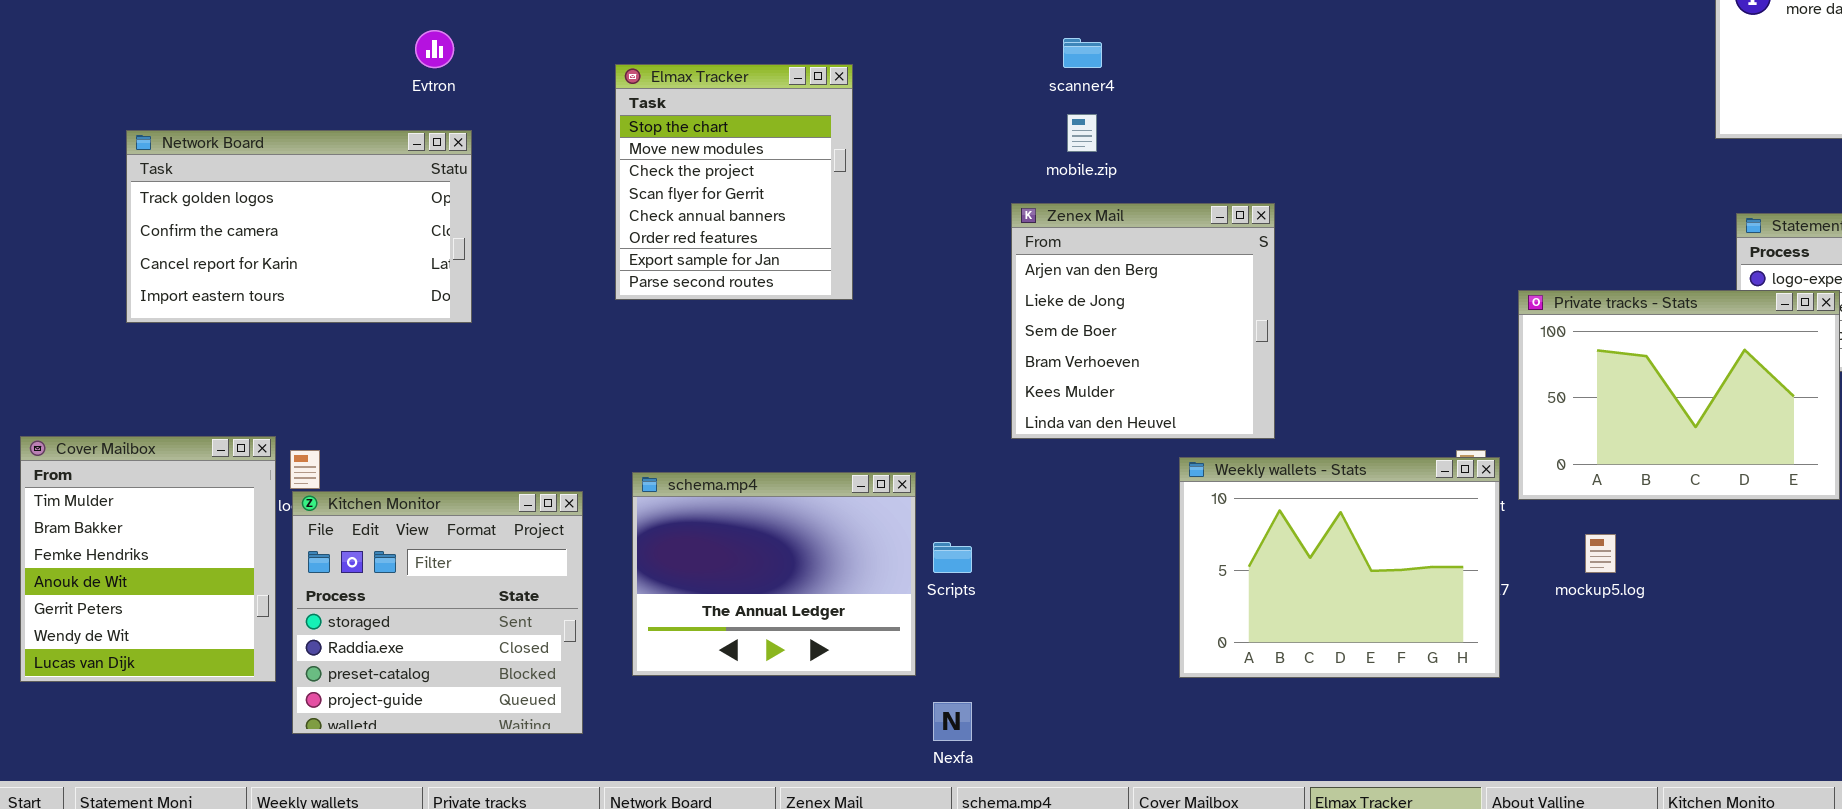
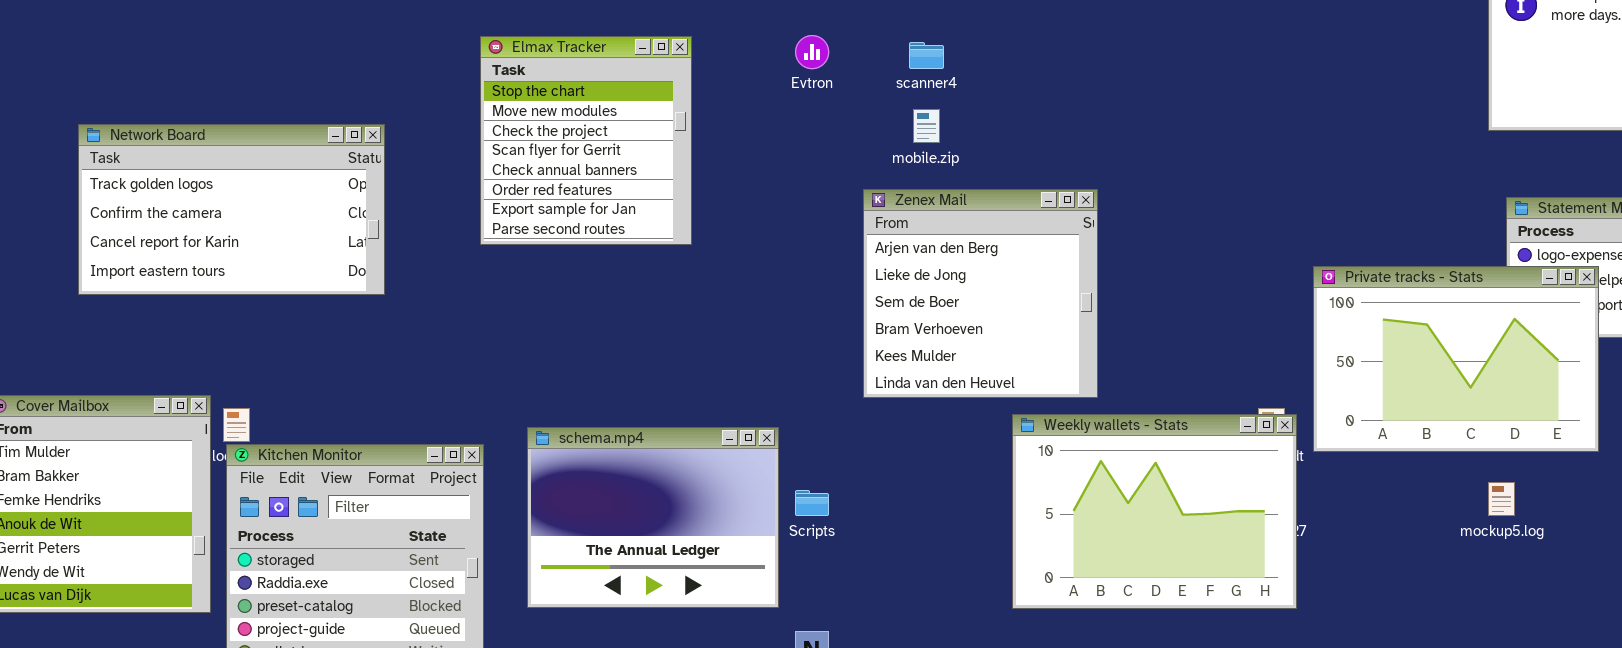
Evtron: [415,30,454,68] -> [795,35,829,69], moved
Elmax Tracker: [615,64,853,300] -> [480,36,692,245], moved
mockup5.log: [1585,534,1616,573] -> [1488,482,1515,516], moved

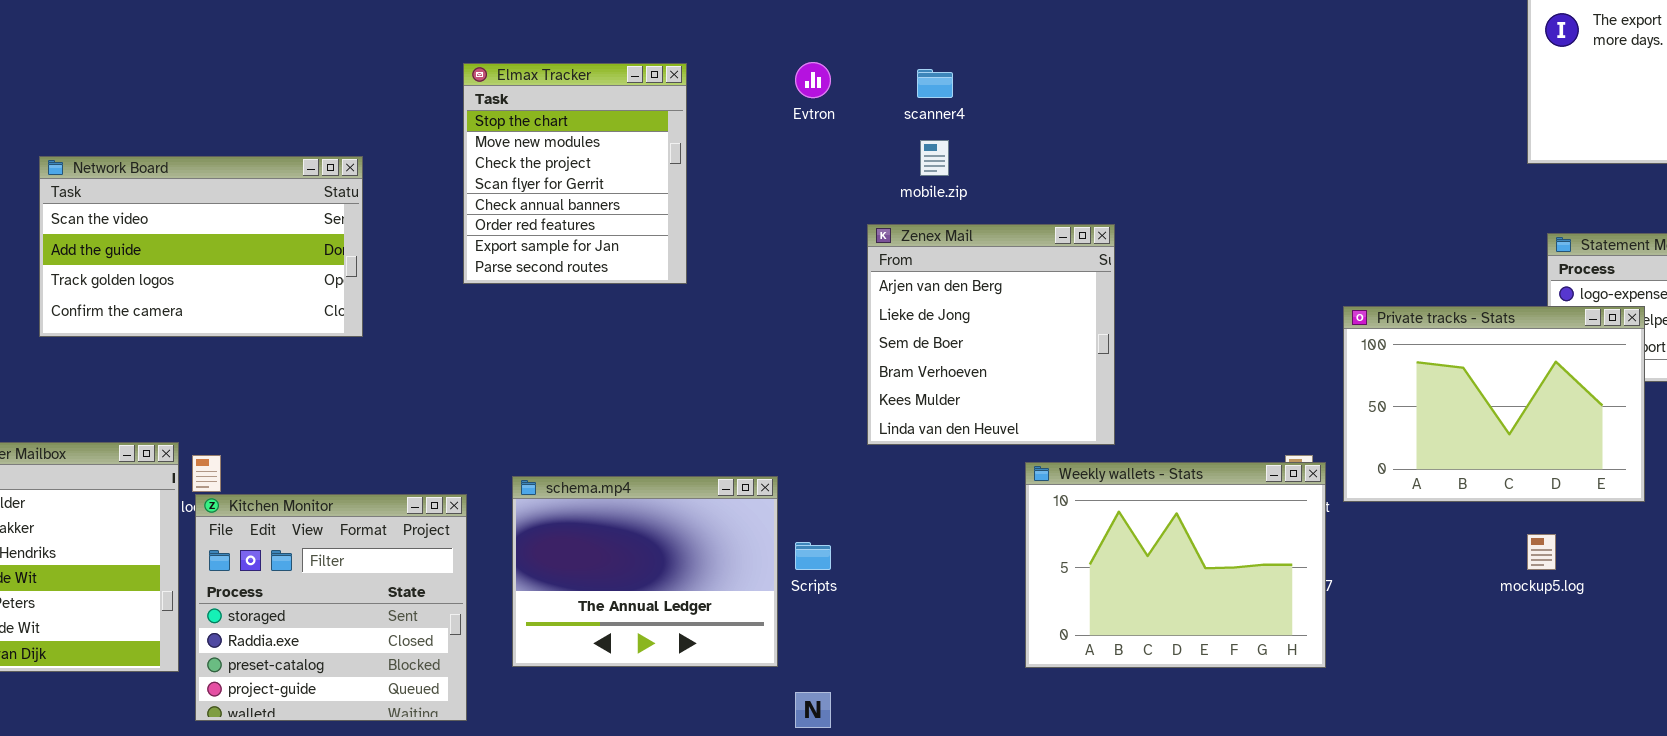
Network Board: [78,124,385,295] -> [39,156,363,337], scrolled up 2 rows

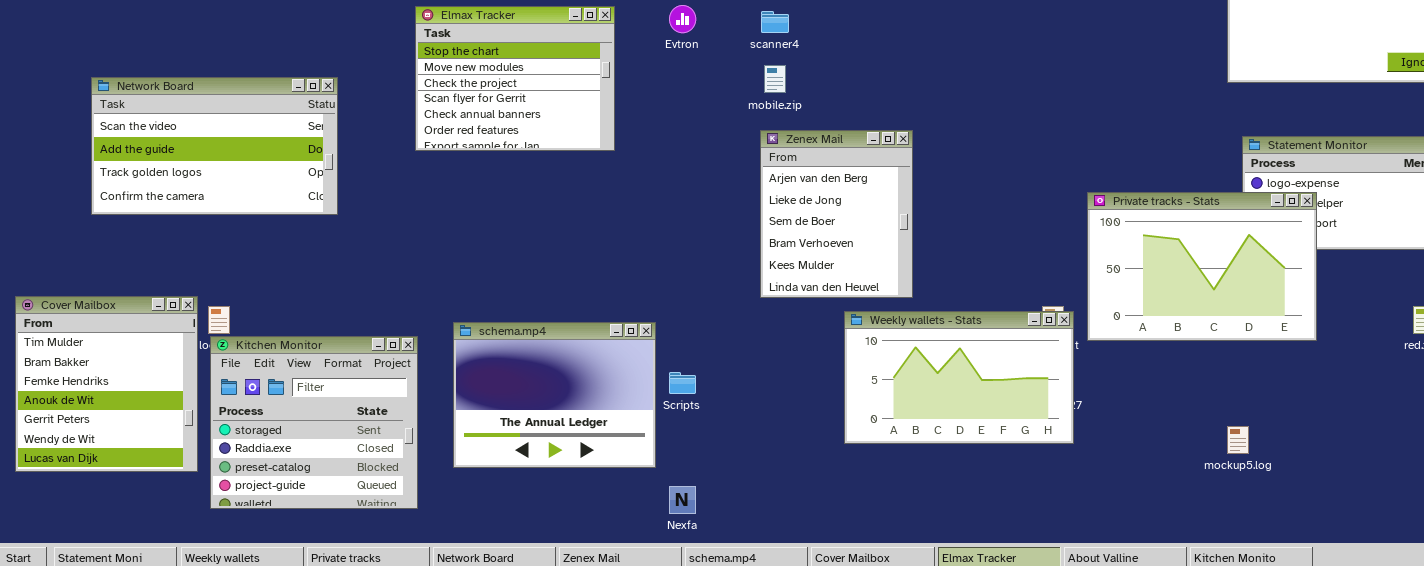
Elmax Tracker: [463,63,687,284] -> [415,6,615,151], resized
Zenex Mail: [867,224,1115,445] -> [760,130,913,298], resized
Weekly wallets - Stats: [1025,462,1326,668] -> [844,311,1074,444], resized
mockup5.log: [1527,534,1556,570] -> [1227,426,1249,454], moved

